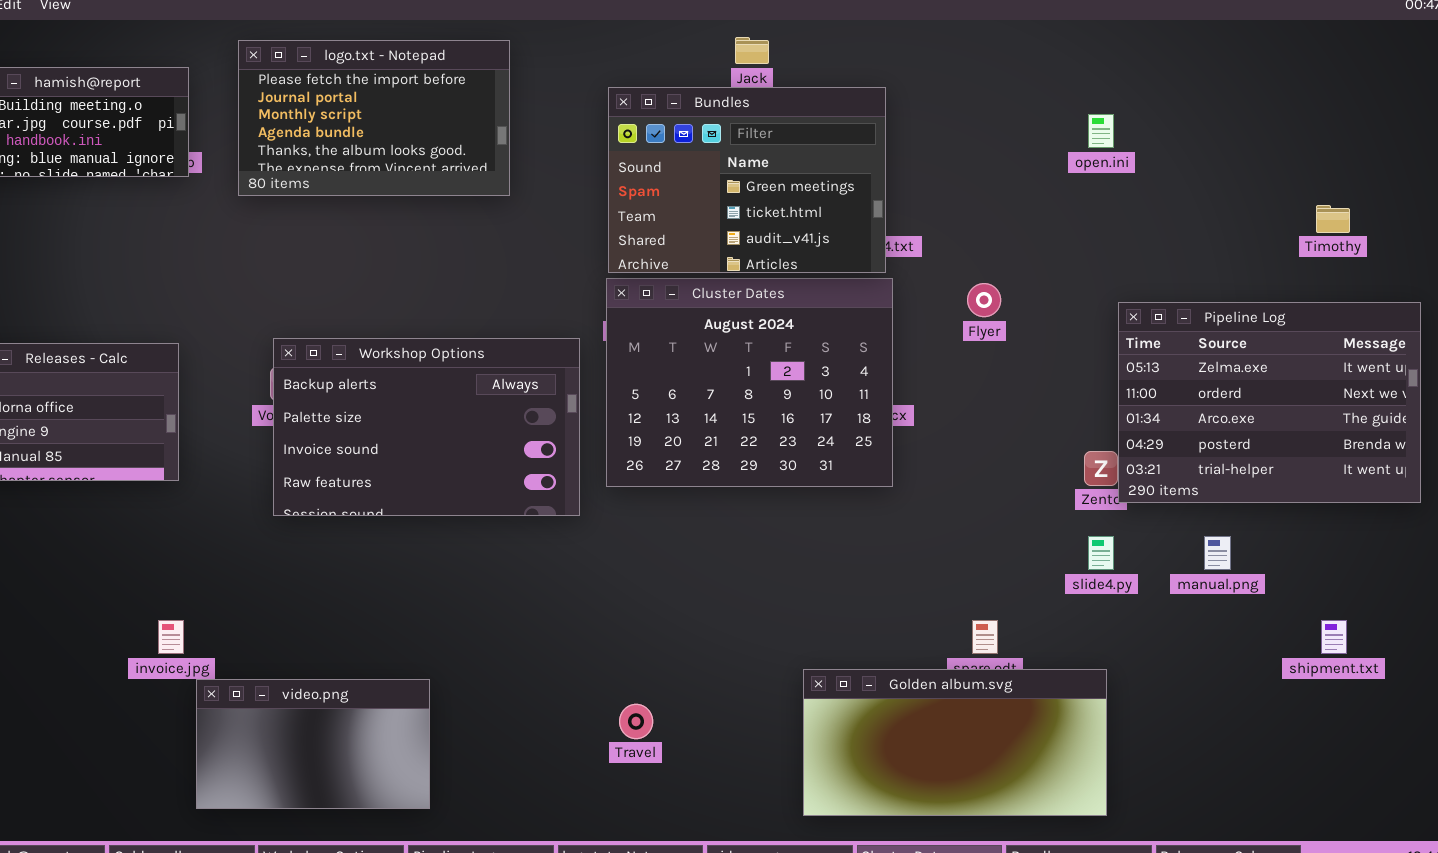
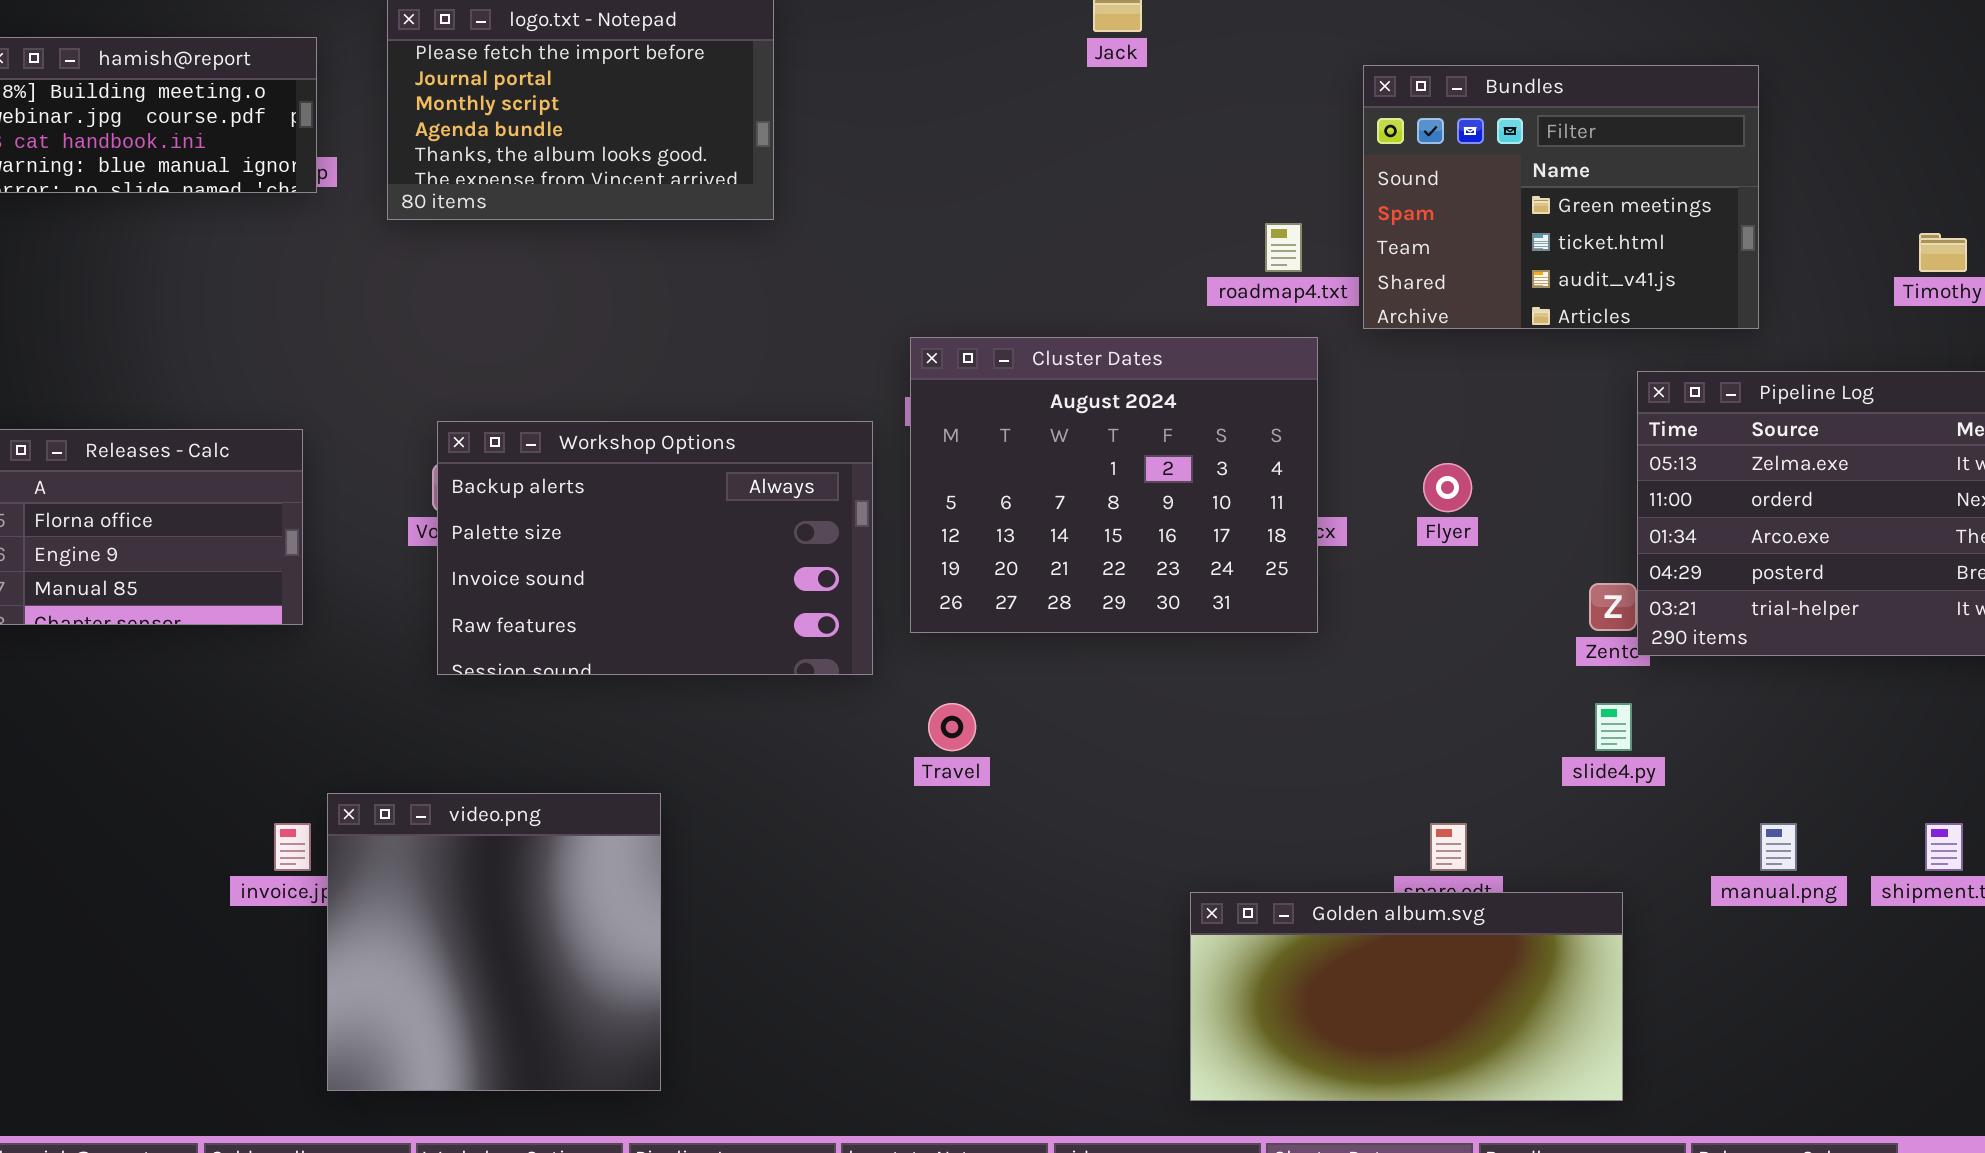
Bundles: [608,87,886,273] -> [1363,65,1759,329], moved
Flyer: [967,283,1001,317] -> [1423,463,1472,512], moved
manual.png: [1204,536,1231,570] -> [1760,823,1797,871], moved
video.png: [196,679,430,809] -> [327,793,661,1091], resized
Travel: [619,704,653,739] -> [928,703,976,751], moved

